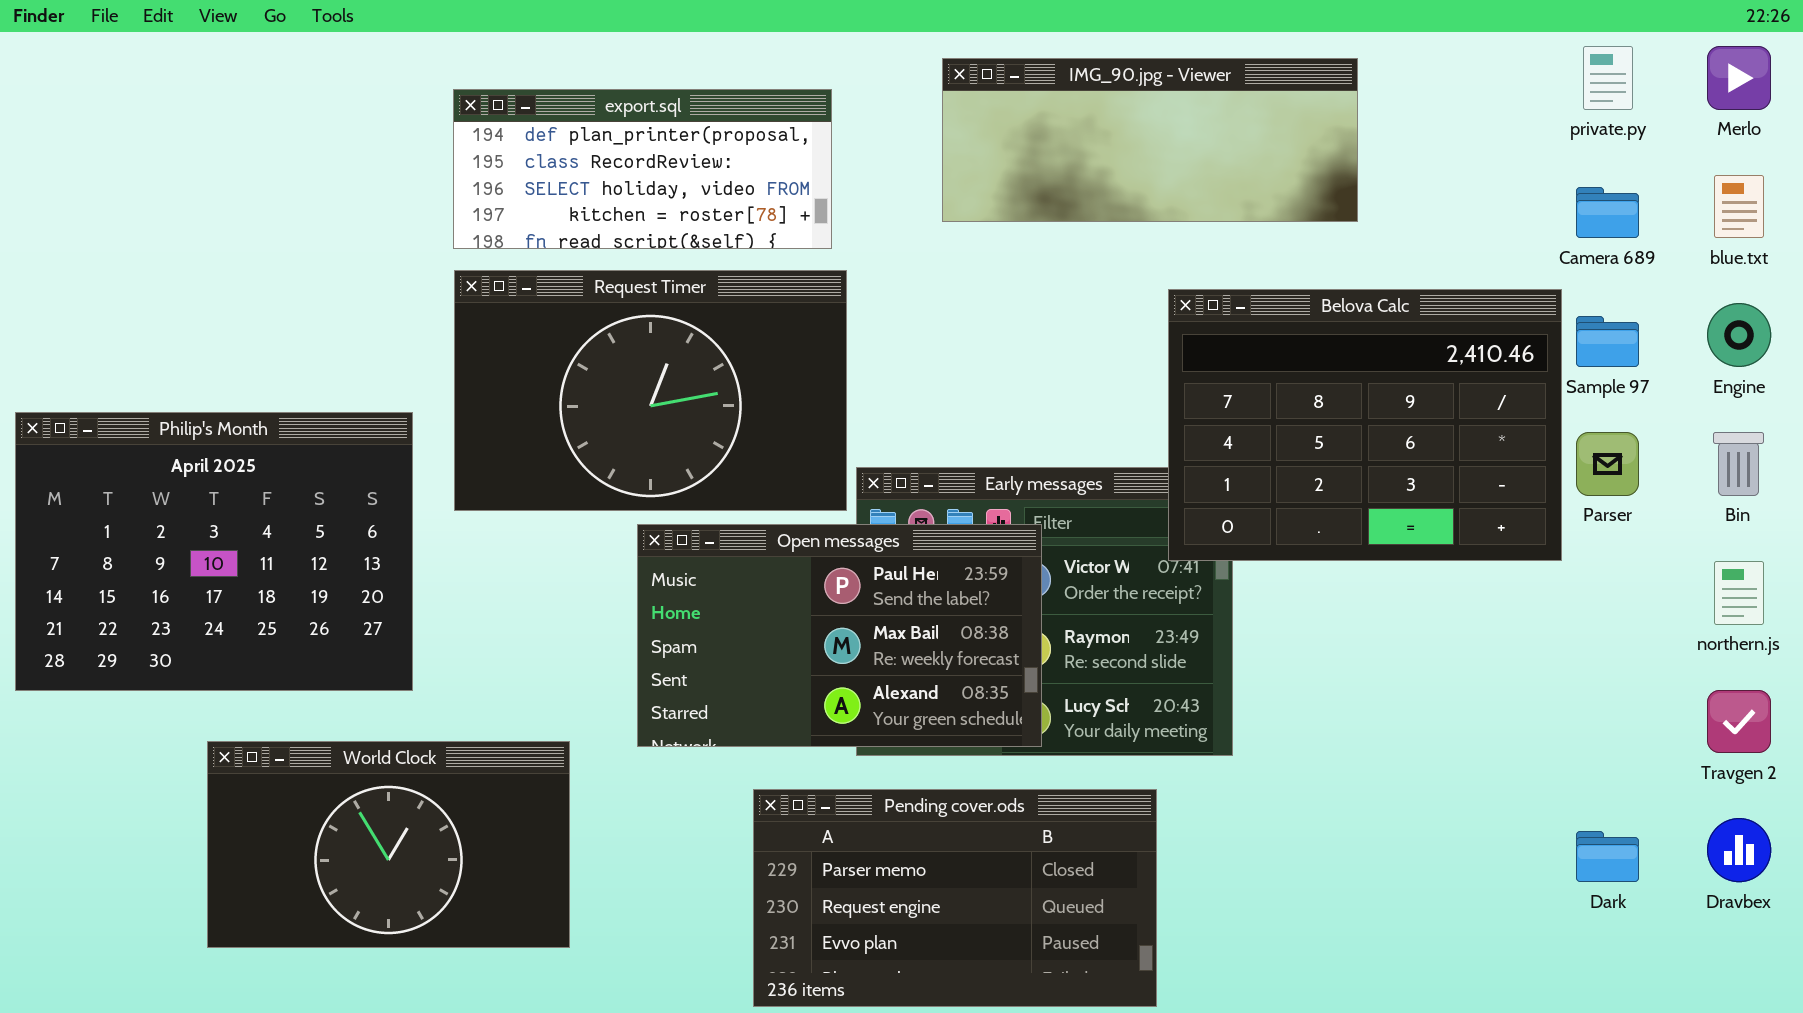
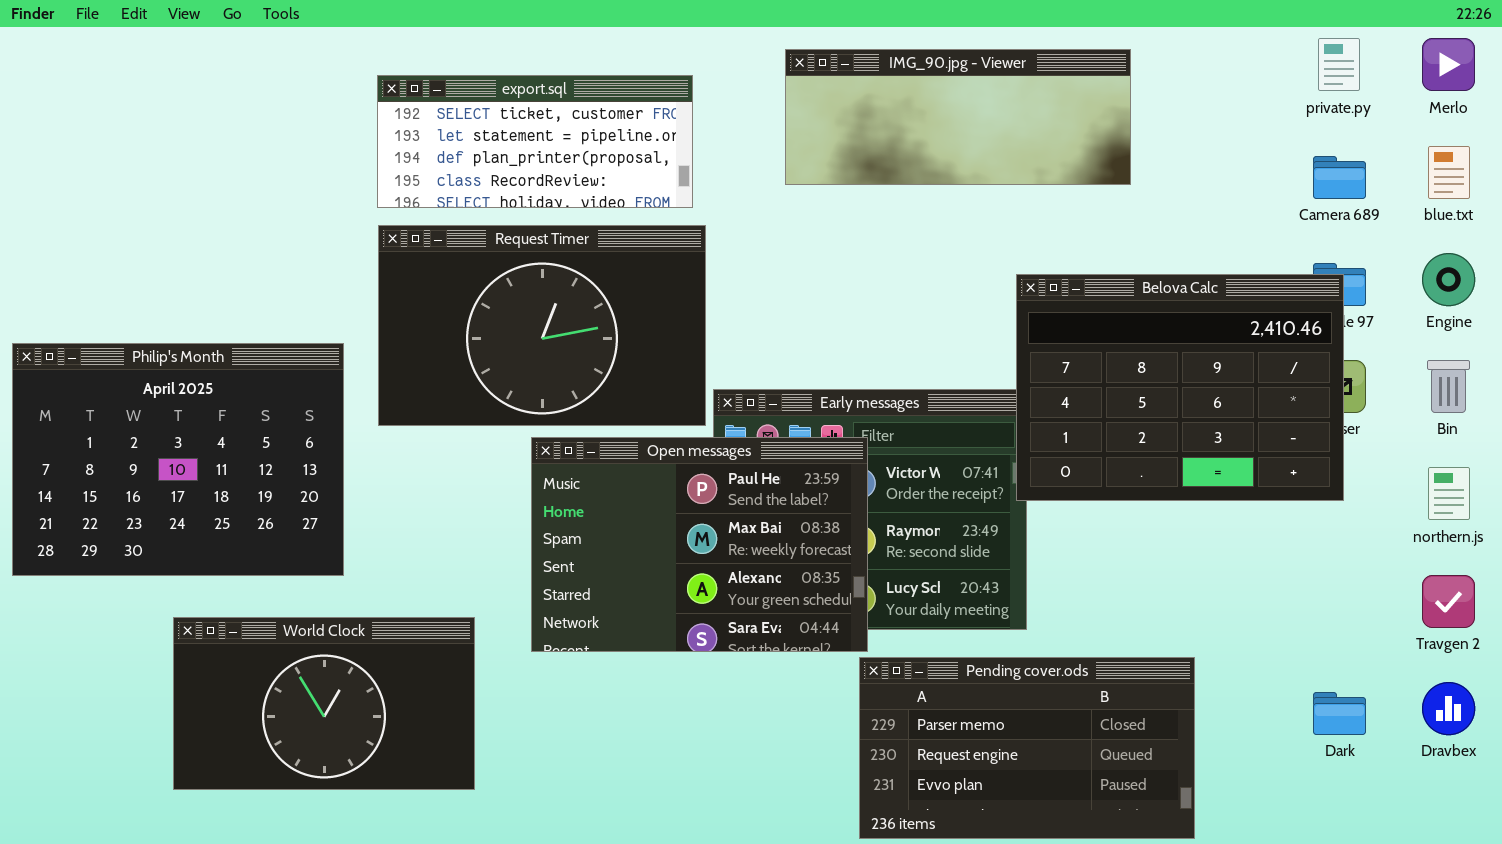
export.sql: [453,89,832,249] -> [377,75,693,208], scrolled up 2 rows
Belova Calc: [1168,289,1562,561] -> [1016,274,1344,501], moved
Open messages: [637,524,1042,747] -> [531,437,868,652], resized
Pending cover.ods: [753,789,1157,1007] -> [859,657,1195,839], moved

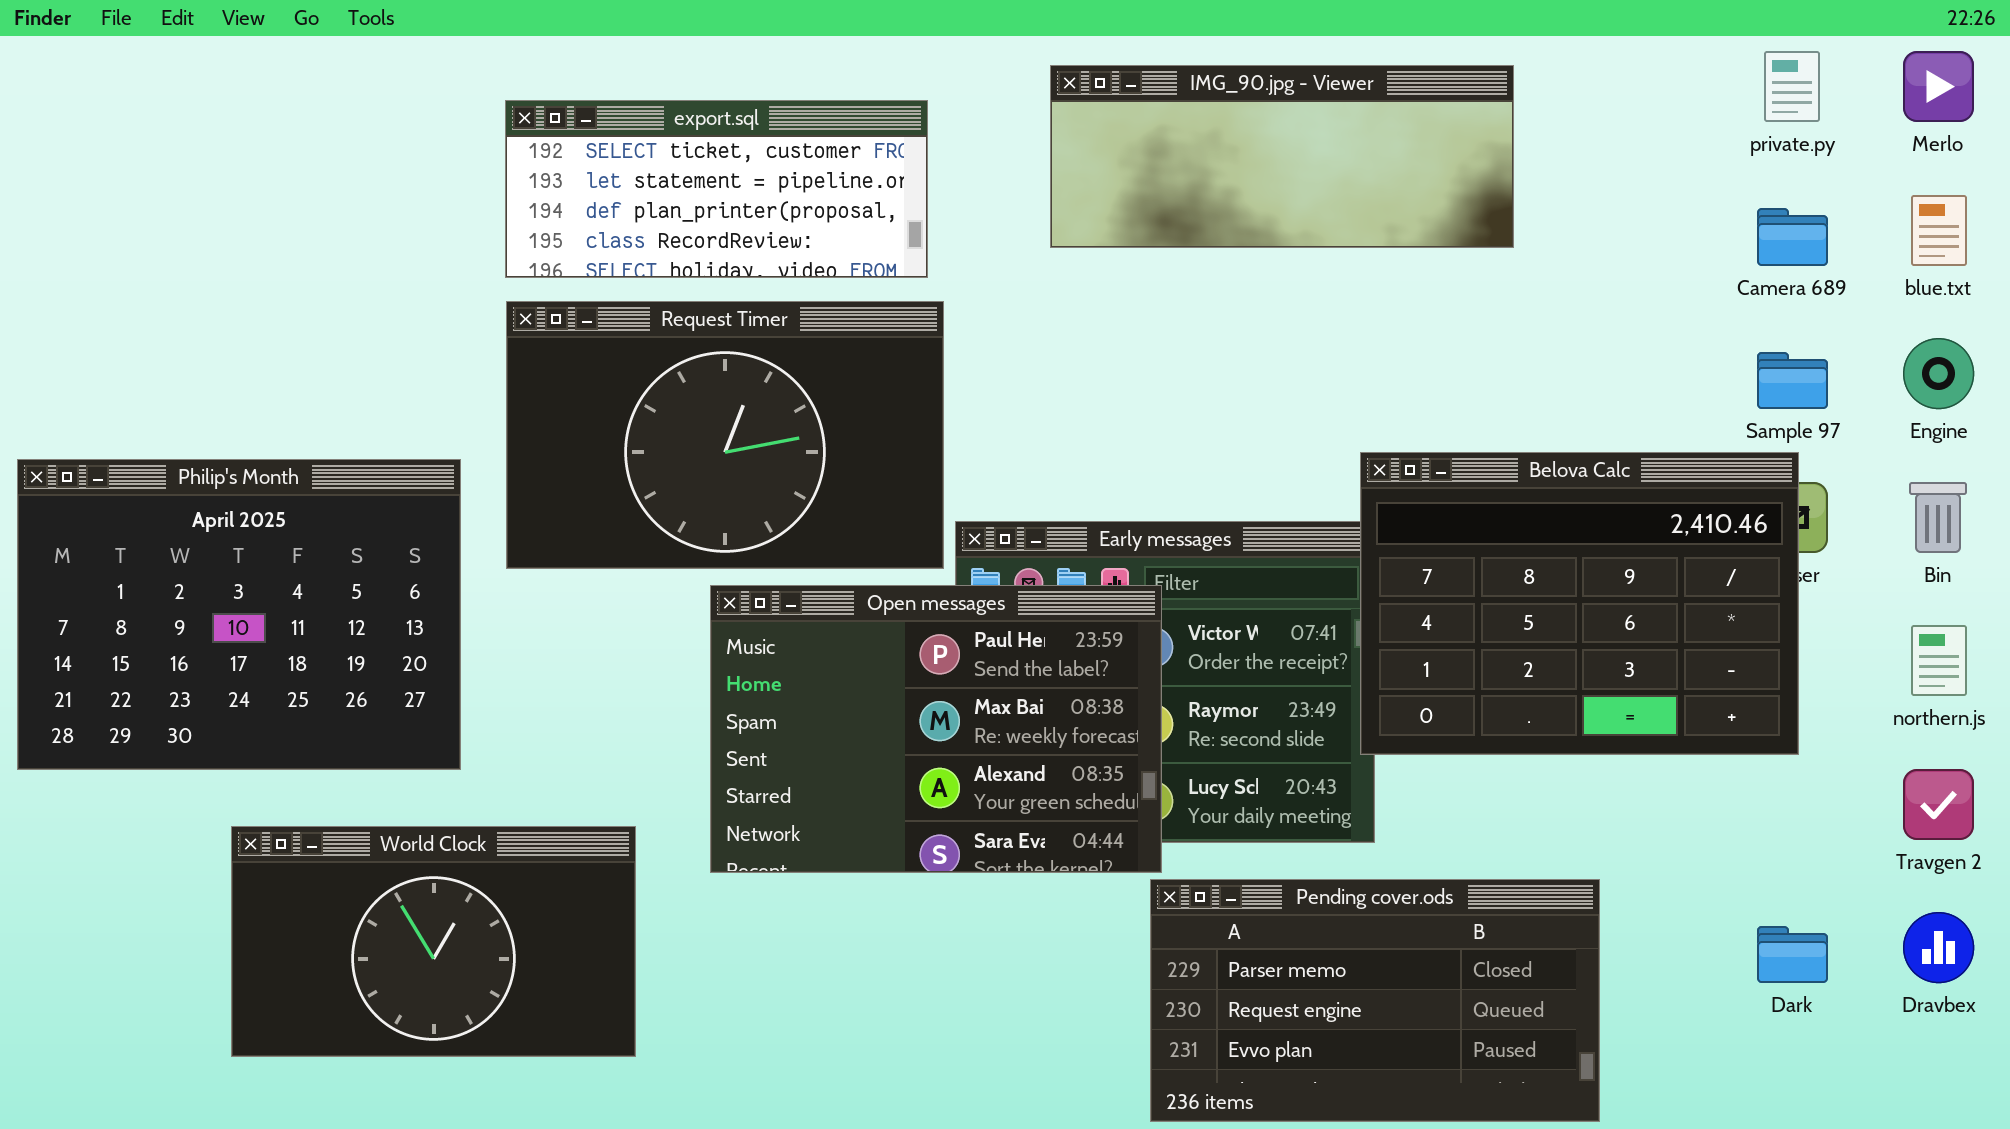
Belova Calc: [1016,274,1344,501] -> [1360,452,1799,755], moved

